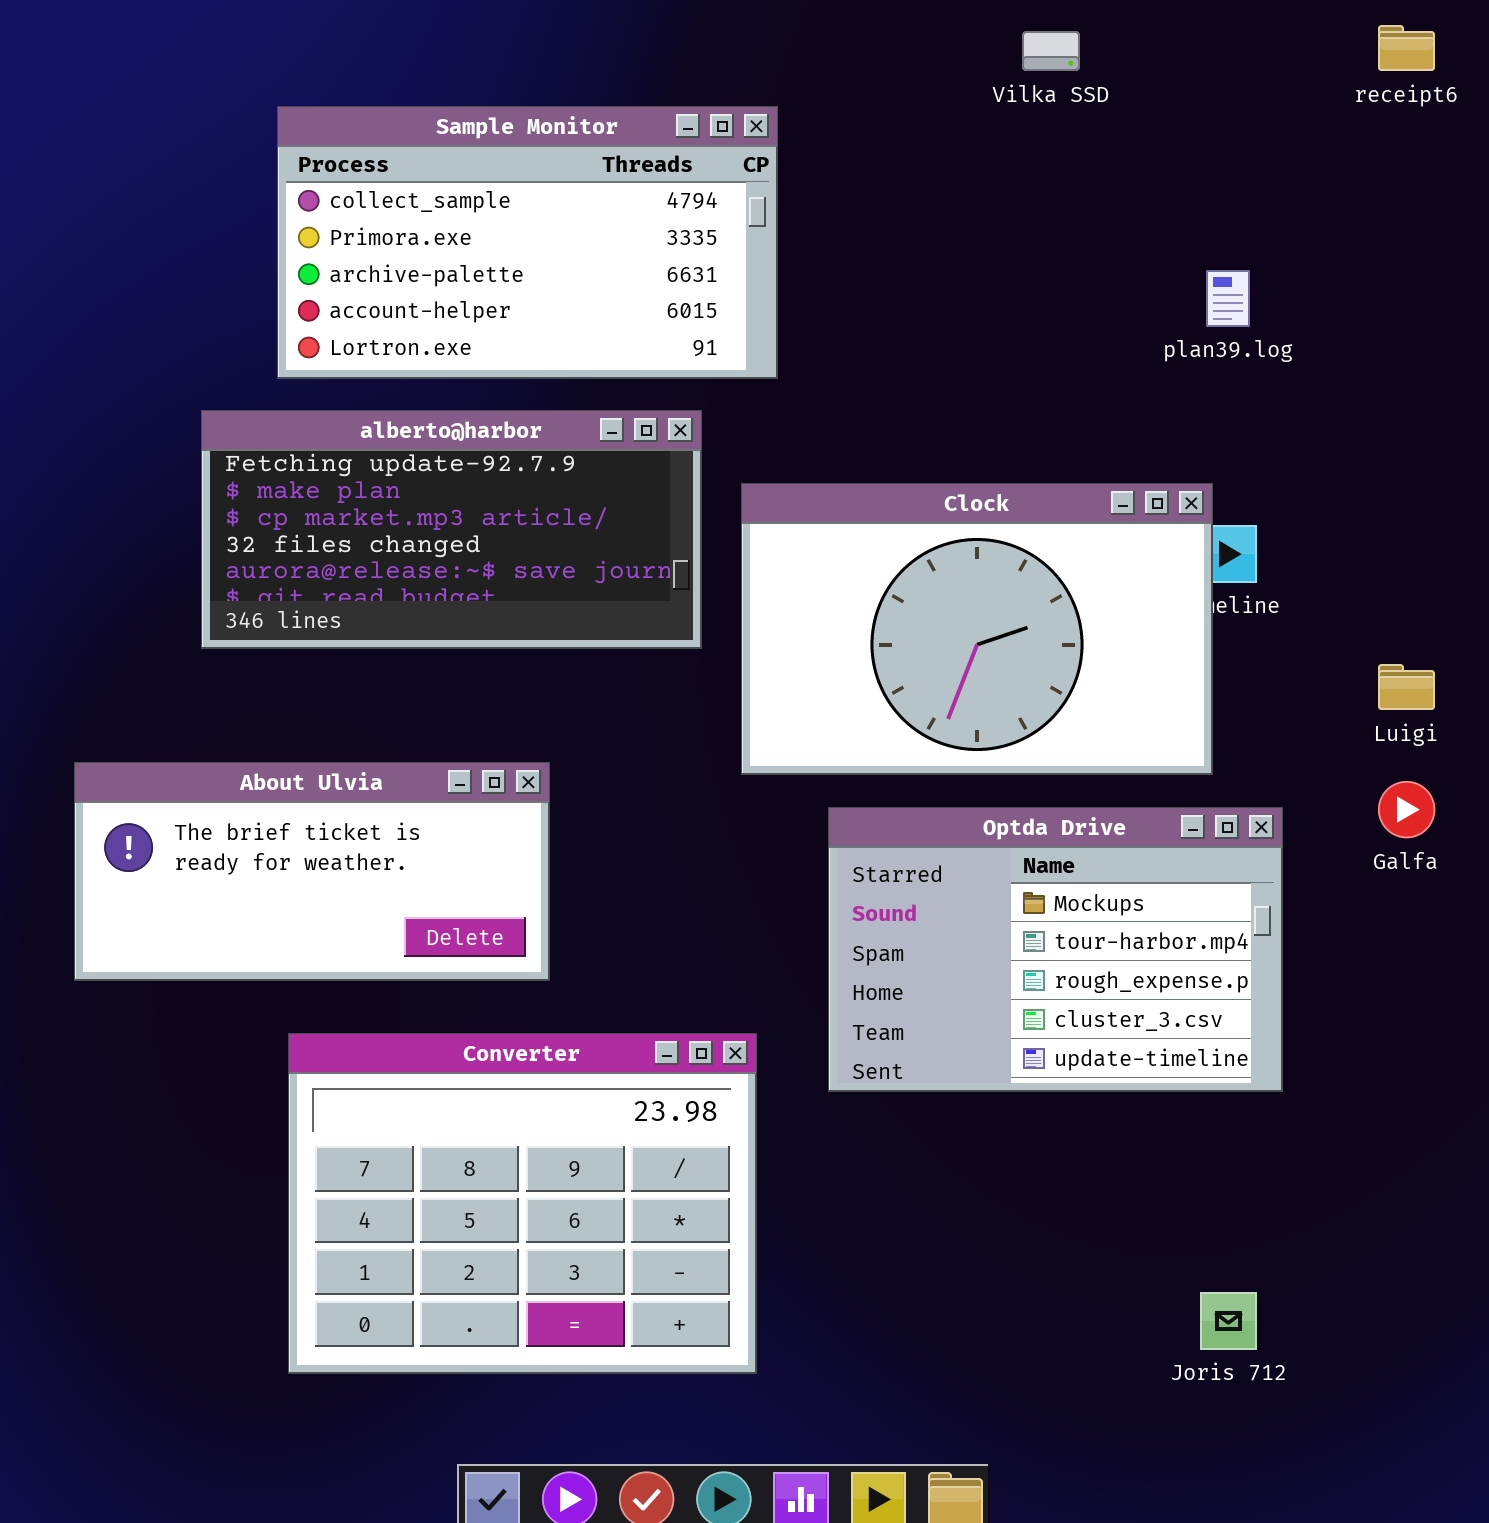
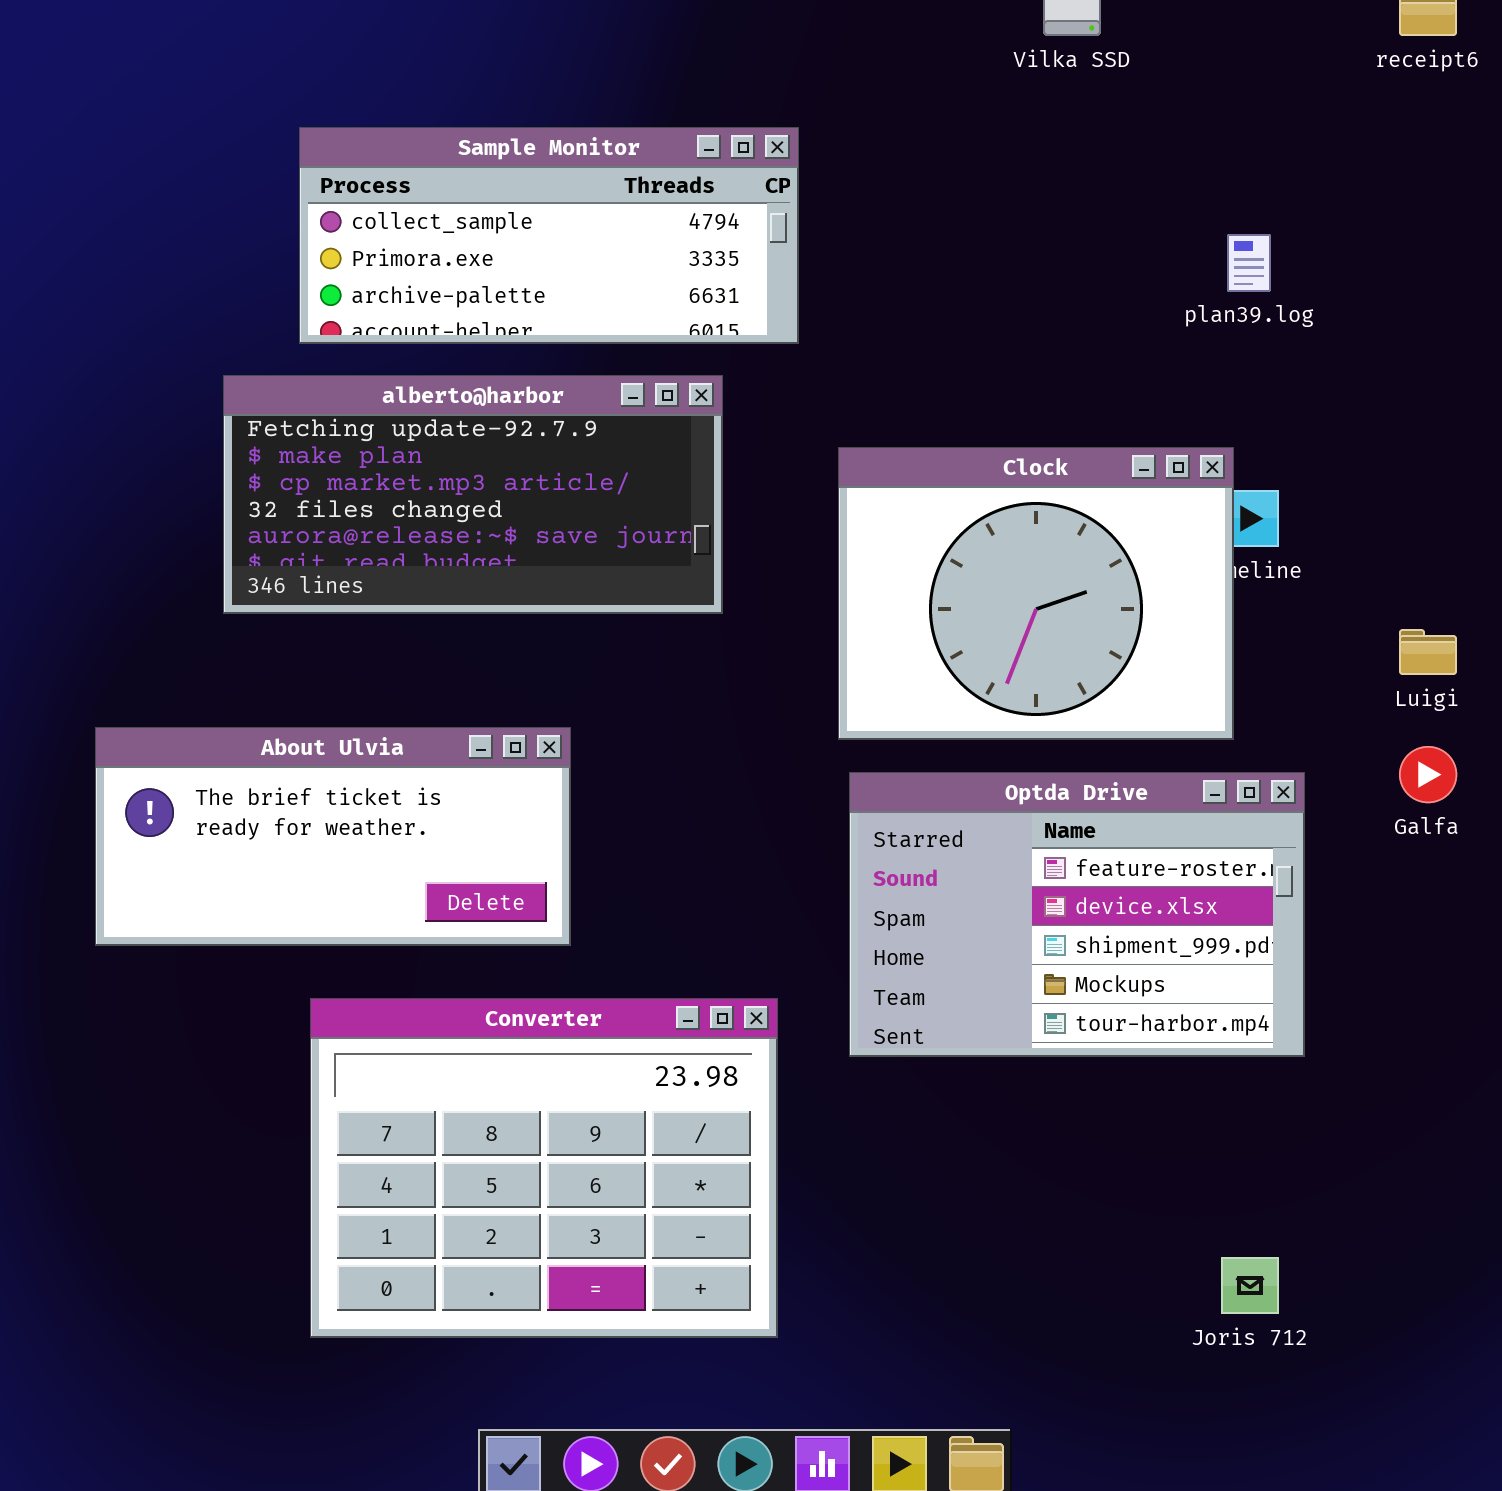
Sample Monitor: [277,106,778,379] -> [299,127,799,344], resized
Clock: [741,483,1213,775] -> [838,447,1234,740], resized
Optda Drive: [828,807,1283,1092] -> [849,772,1305,1057], scrolled up 3 rows

